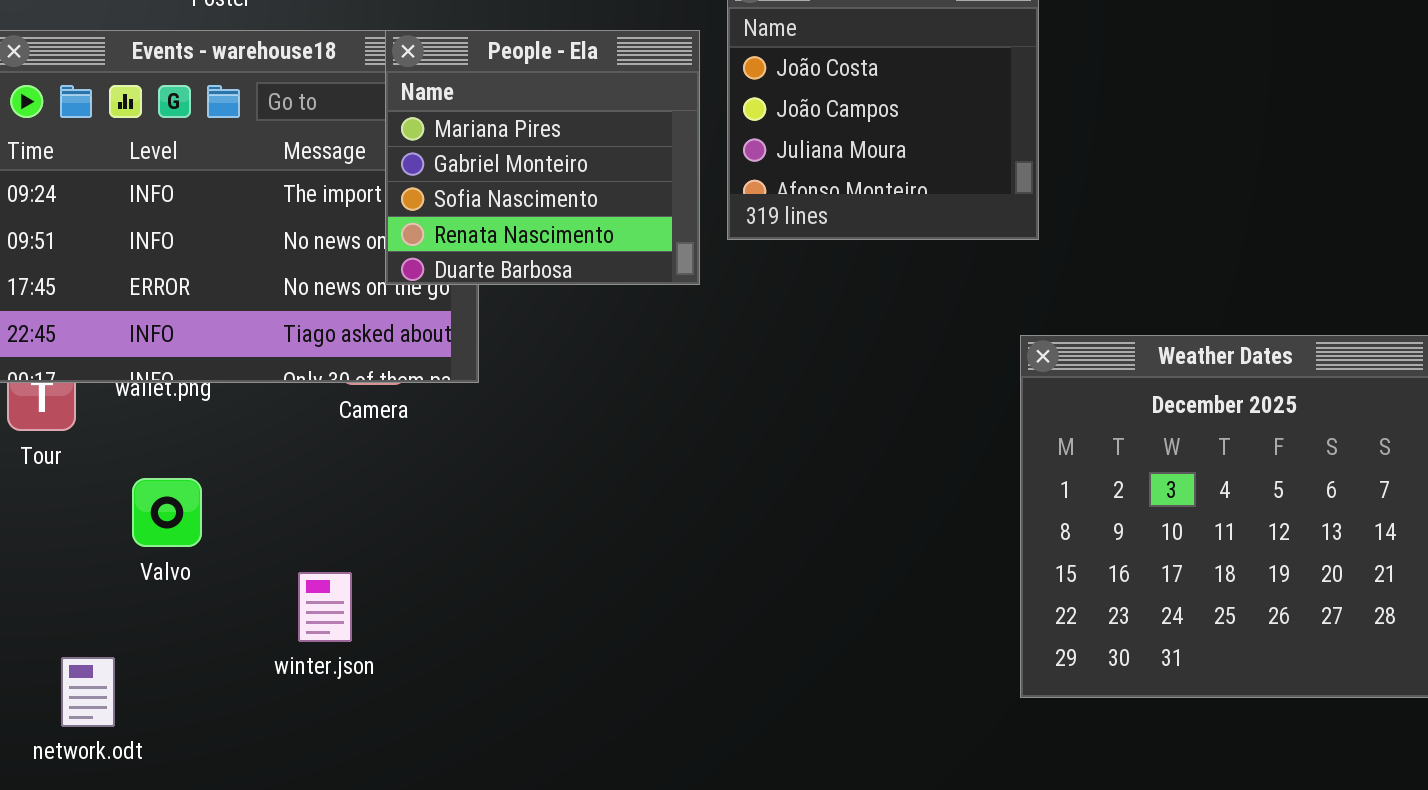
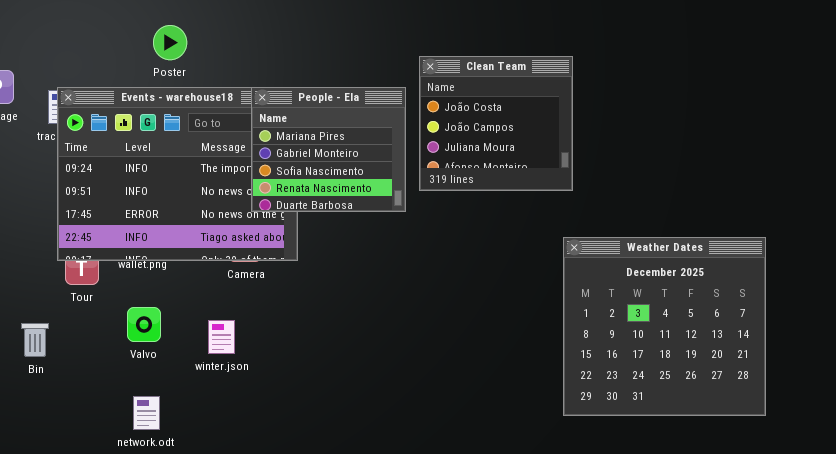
winter.json: [298,572,352,642] -> [208,320,235,354], moved
network.odt: [61,657,115,727] -> [133,396,160,430], moved

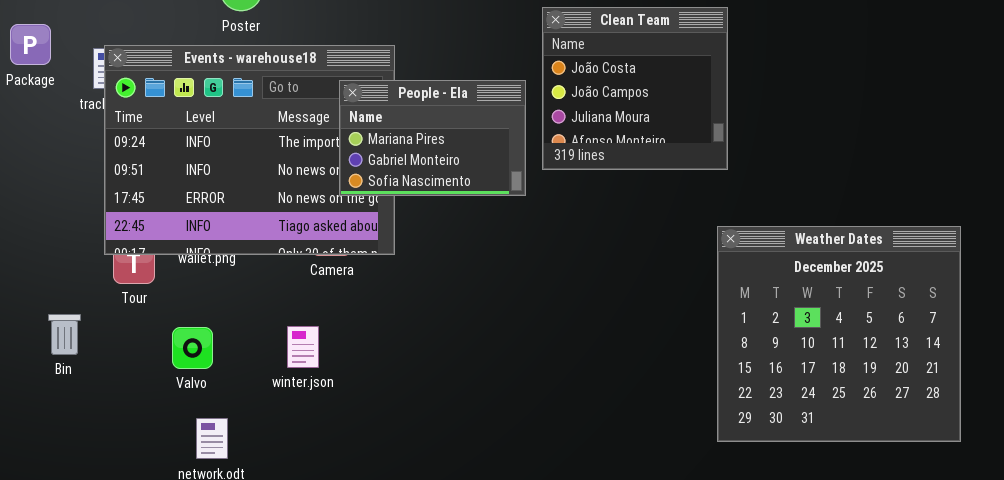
People - Ela: [251,87,406,212] -> [339,80,526,196], resized
Valvo: [127,307,161,342] -> [172,327,213,369], moved
Bin: [21,323,49,357] -> [48,314,81,355], moved

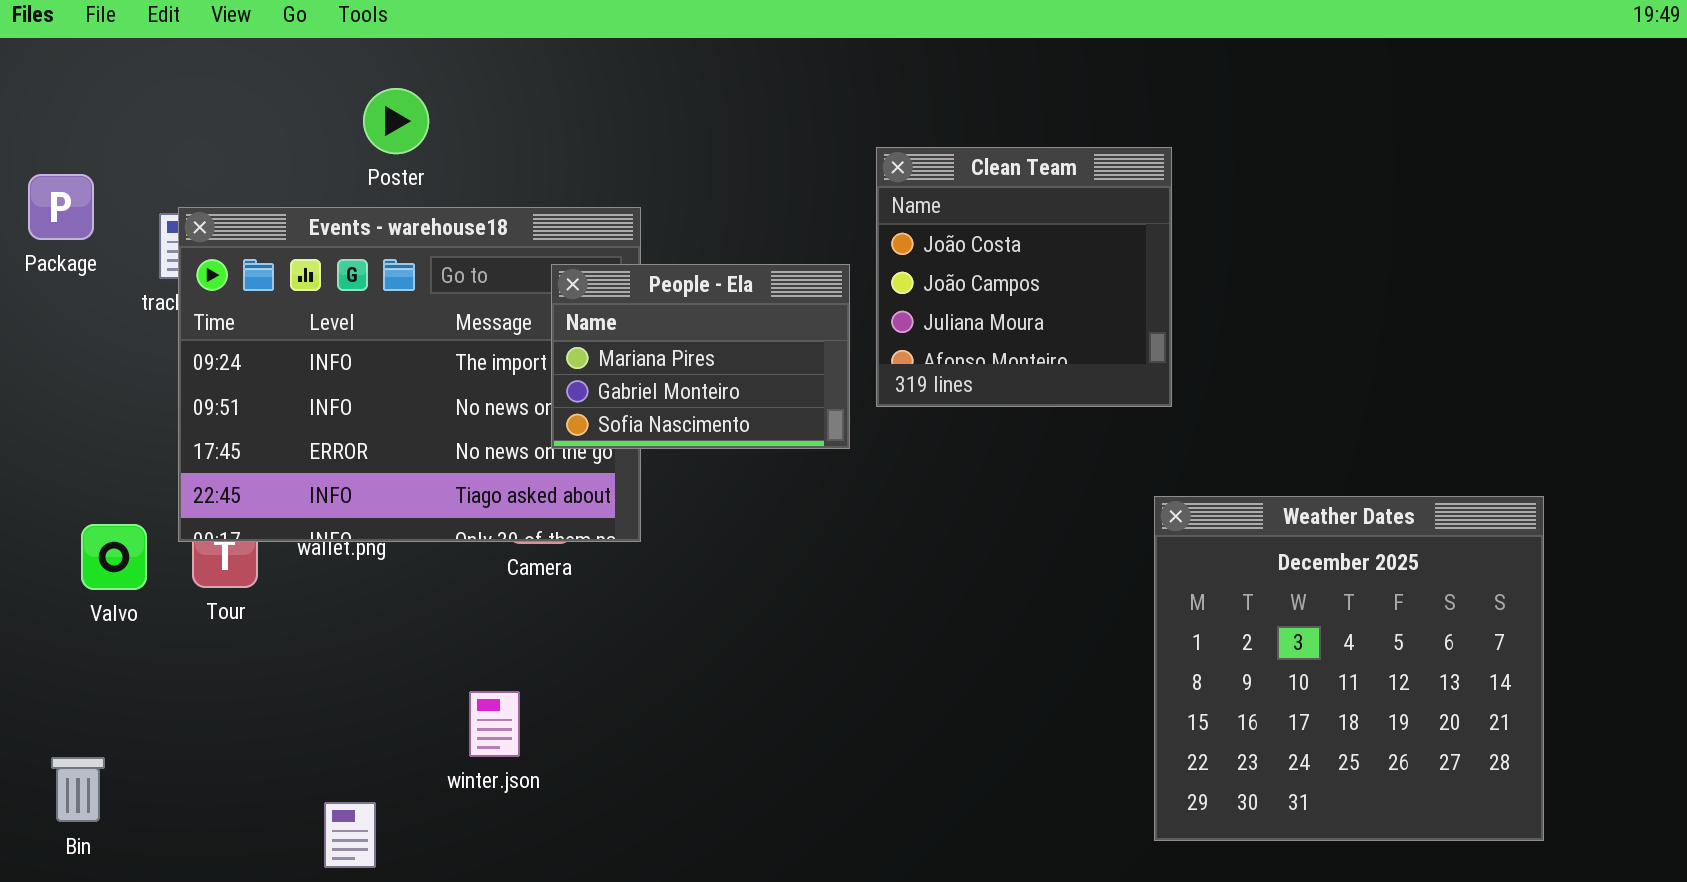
Bin: [48,314,81,355] -> [51,757,105,822], moved
winter.json: [287,326,319,368] -> [469,691,520,757], moved
Valvo: [172,327,213,369] -> [81,524,147,590], moved

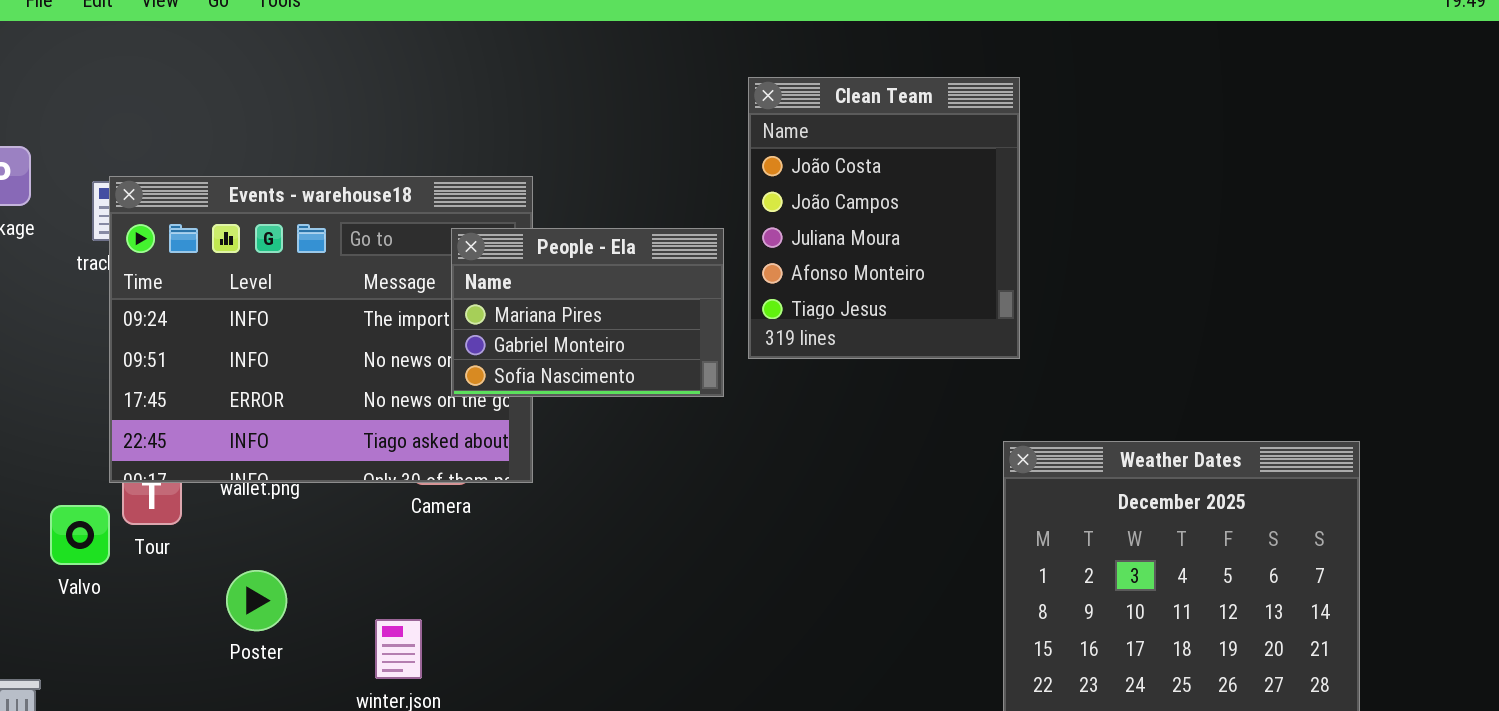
Poster: [363,88,429,154] -> [226,570,287,631], moved
Clean Team: [876,147,1172,407] -> [748,77,1020,359], resized
Valvo: [81,524,147,590] -> [50,505,110,565], moved

